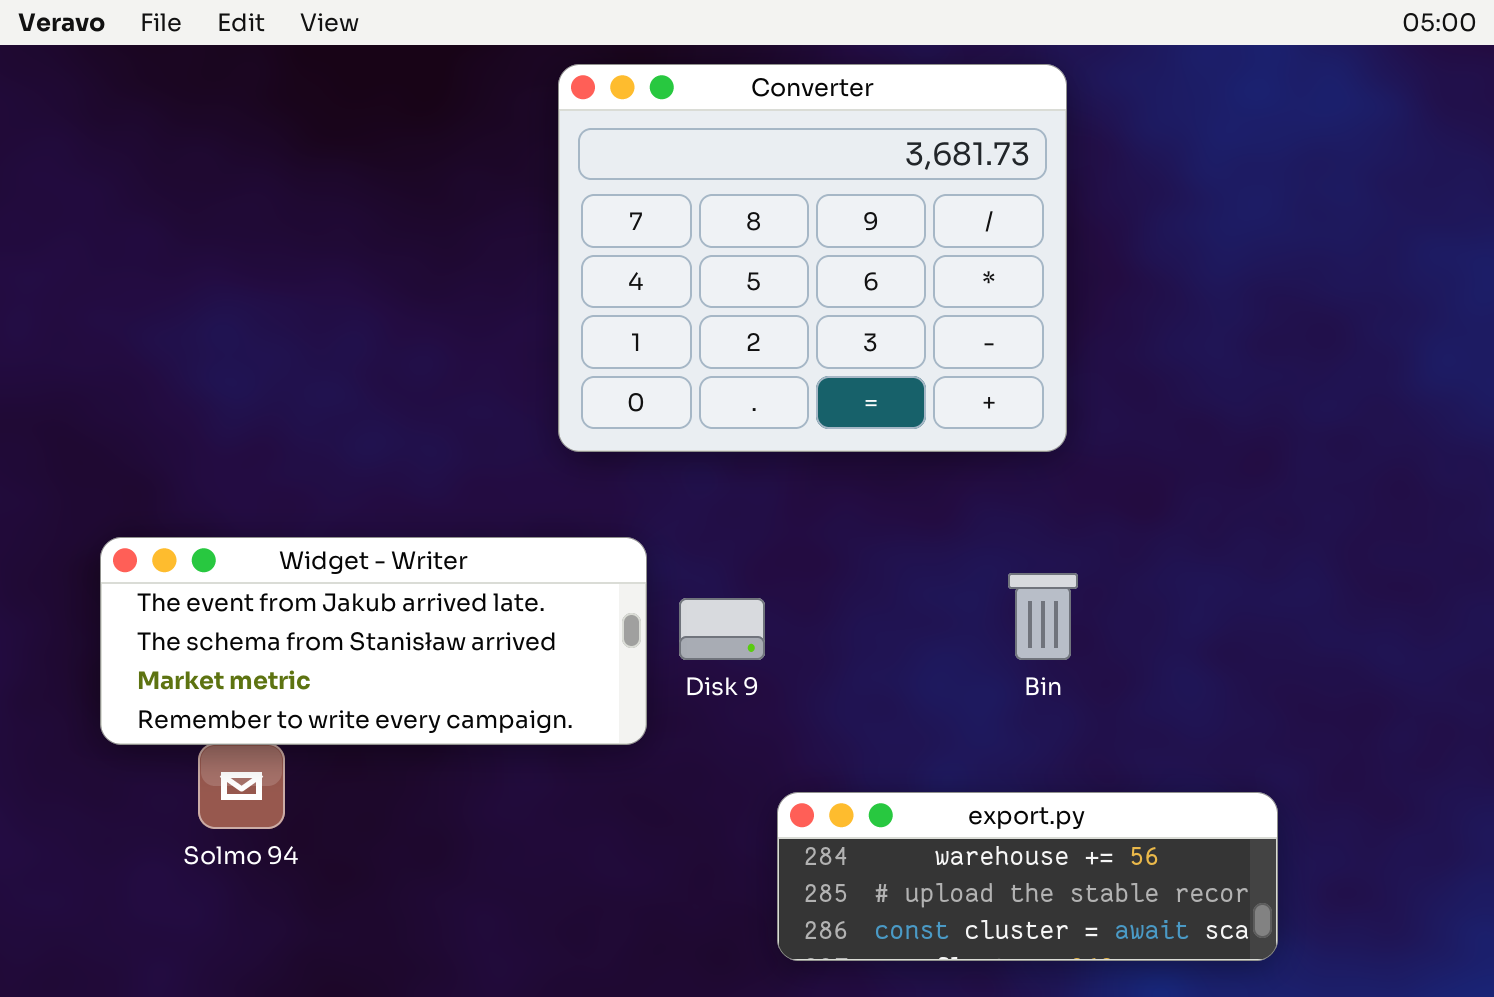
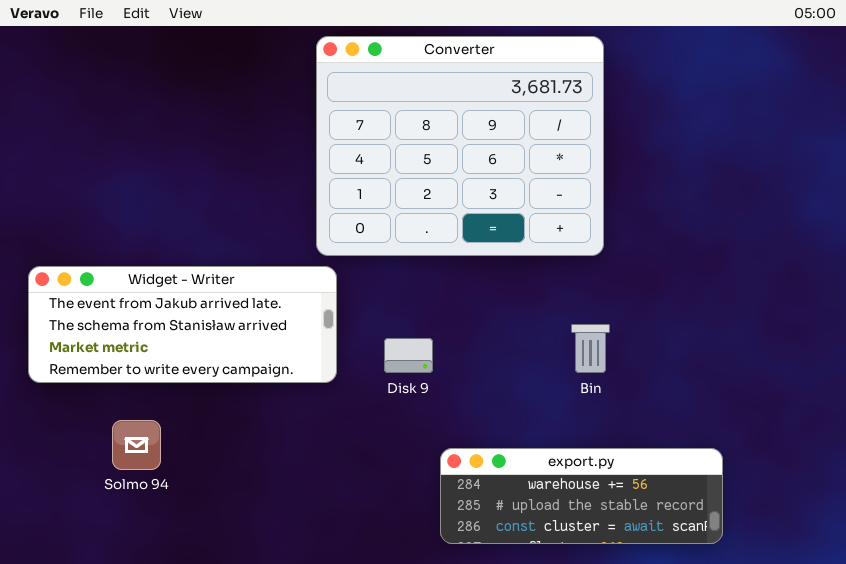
Widget - Writer: [100,537,647,745] -> [28,266,337,383], moved

